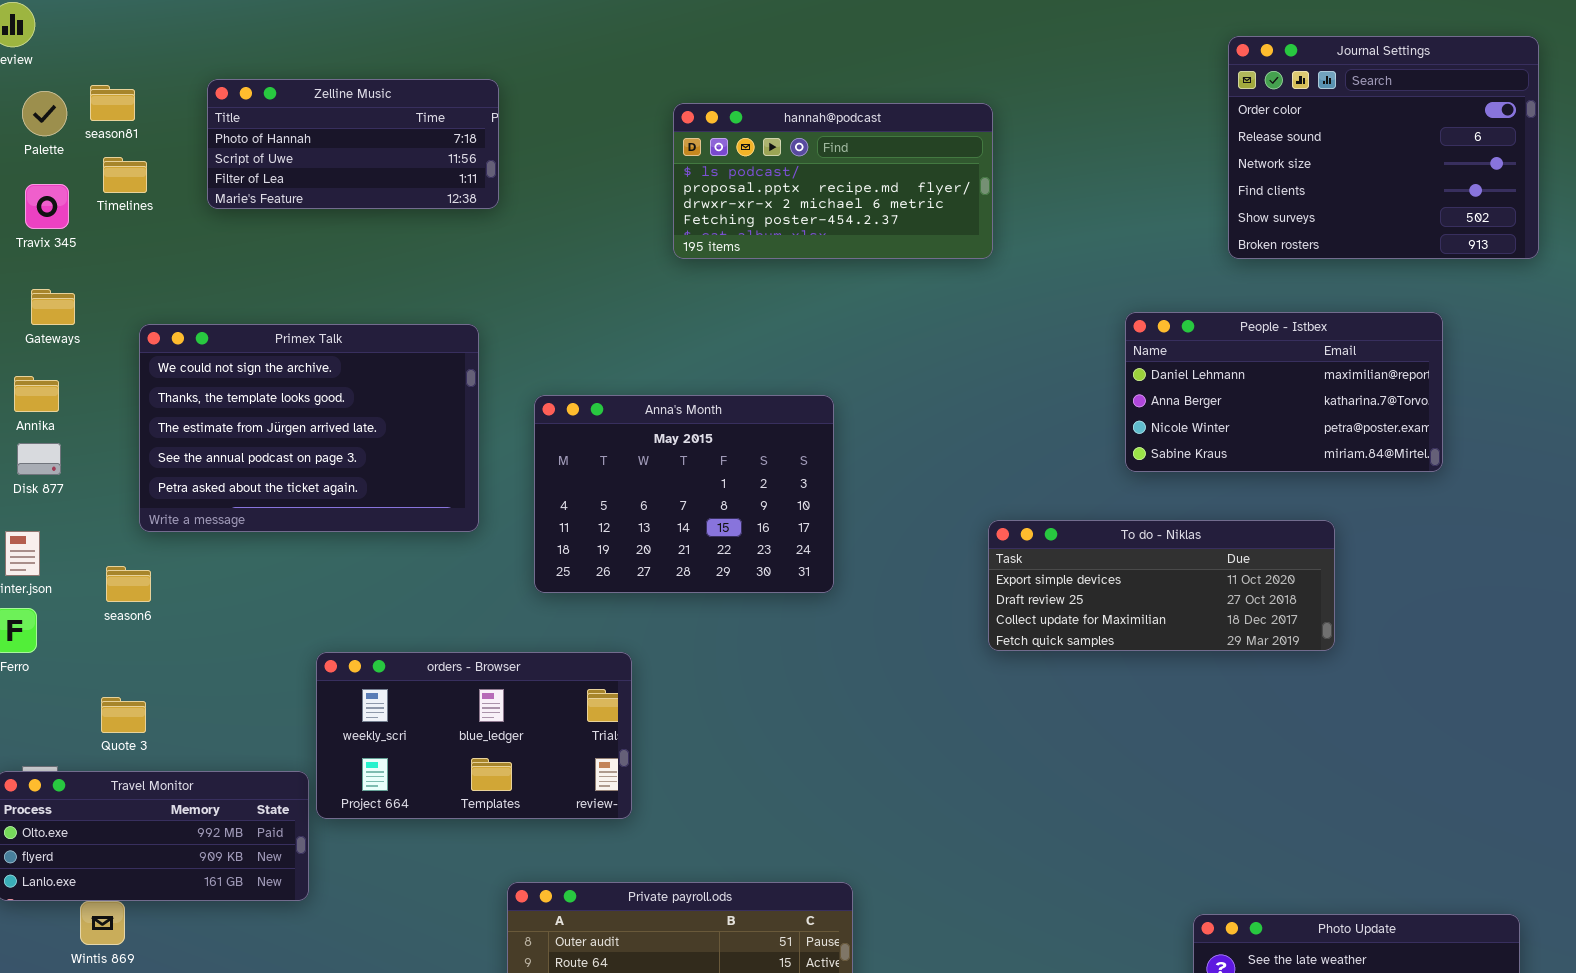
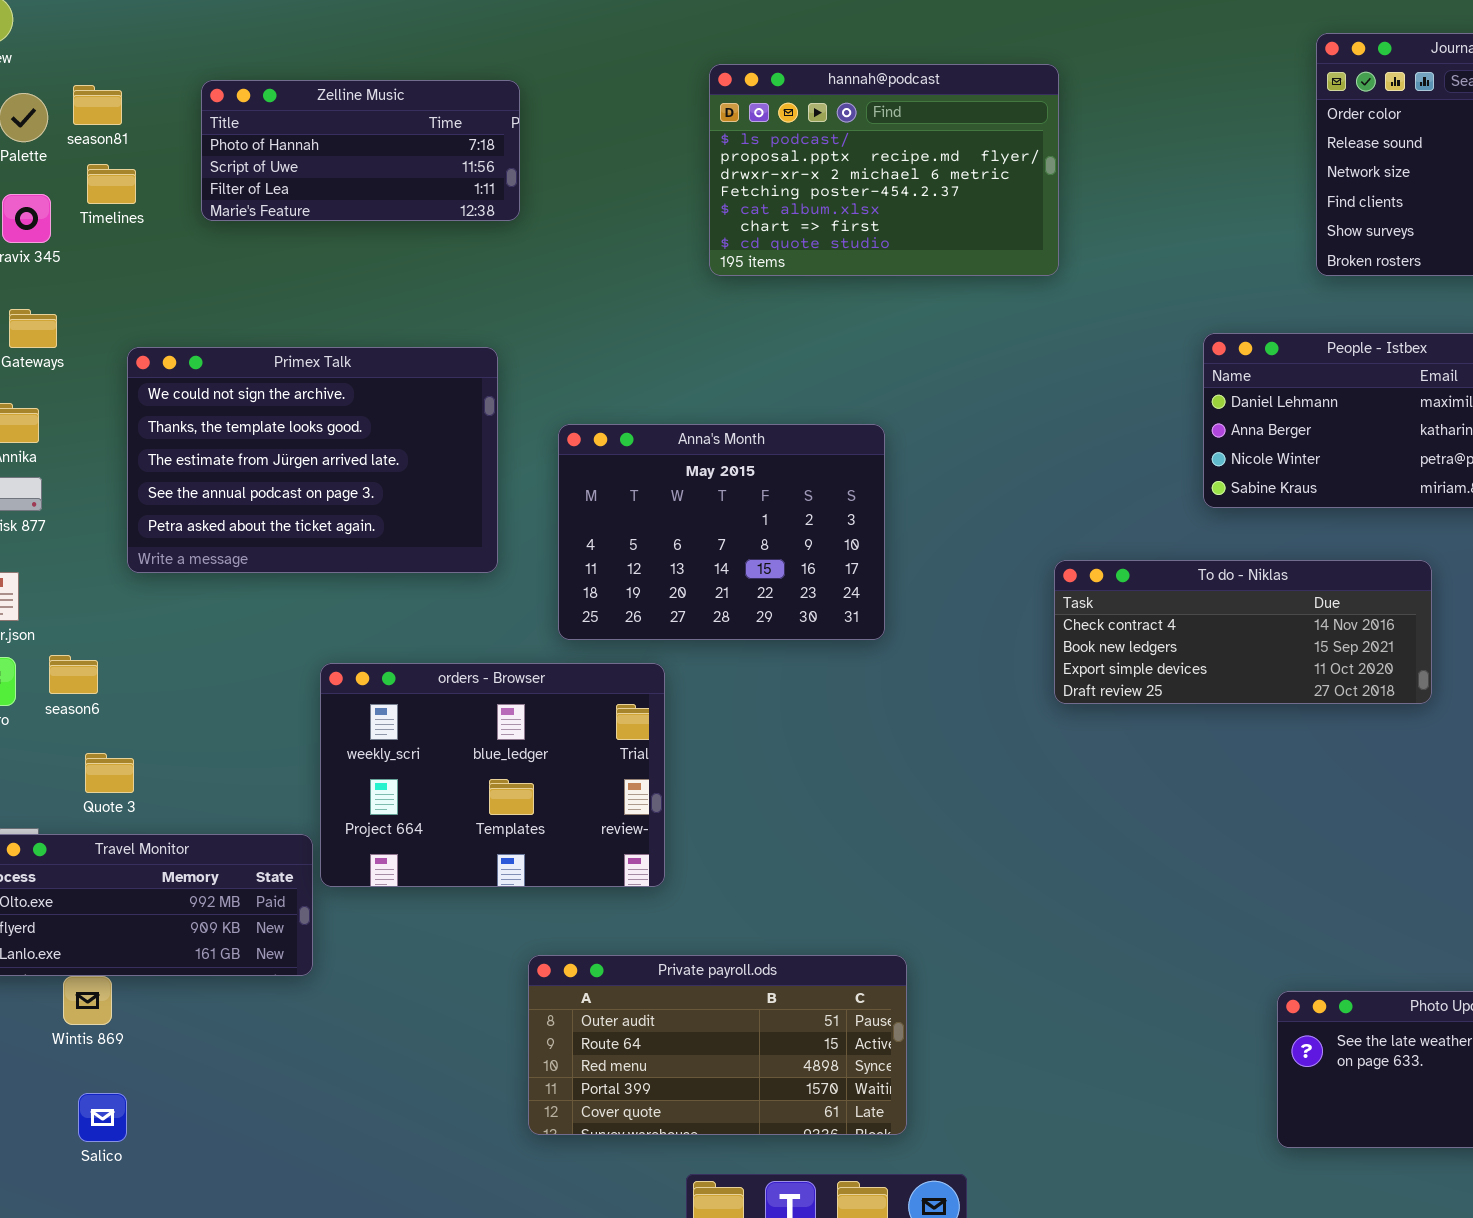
hannah@podcast: [673,103,993,259] -> [709,64,1059,276], resized
To do - Niklas: [988,520,1335,651] -> [1054,560,1432,704], scrolled up 2 rows
season6: [106,566,151,602] -> [49,655,98,694], moved
orders - Browser: [316,652,632,819] -> [320,663,665,887], resized

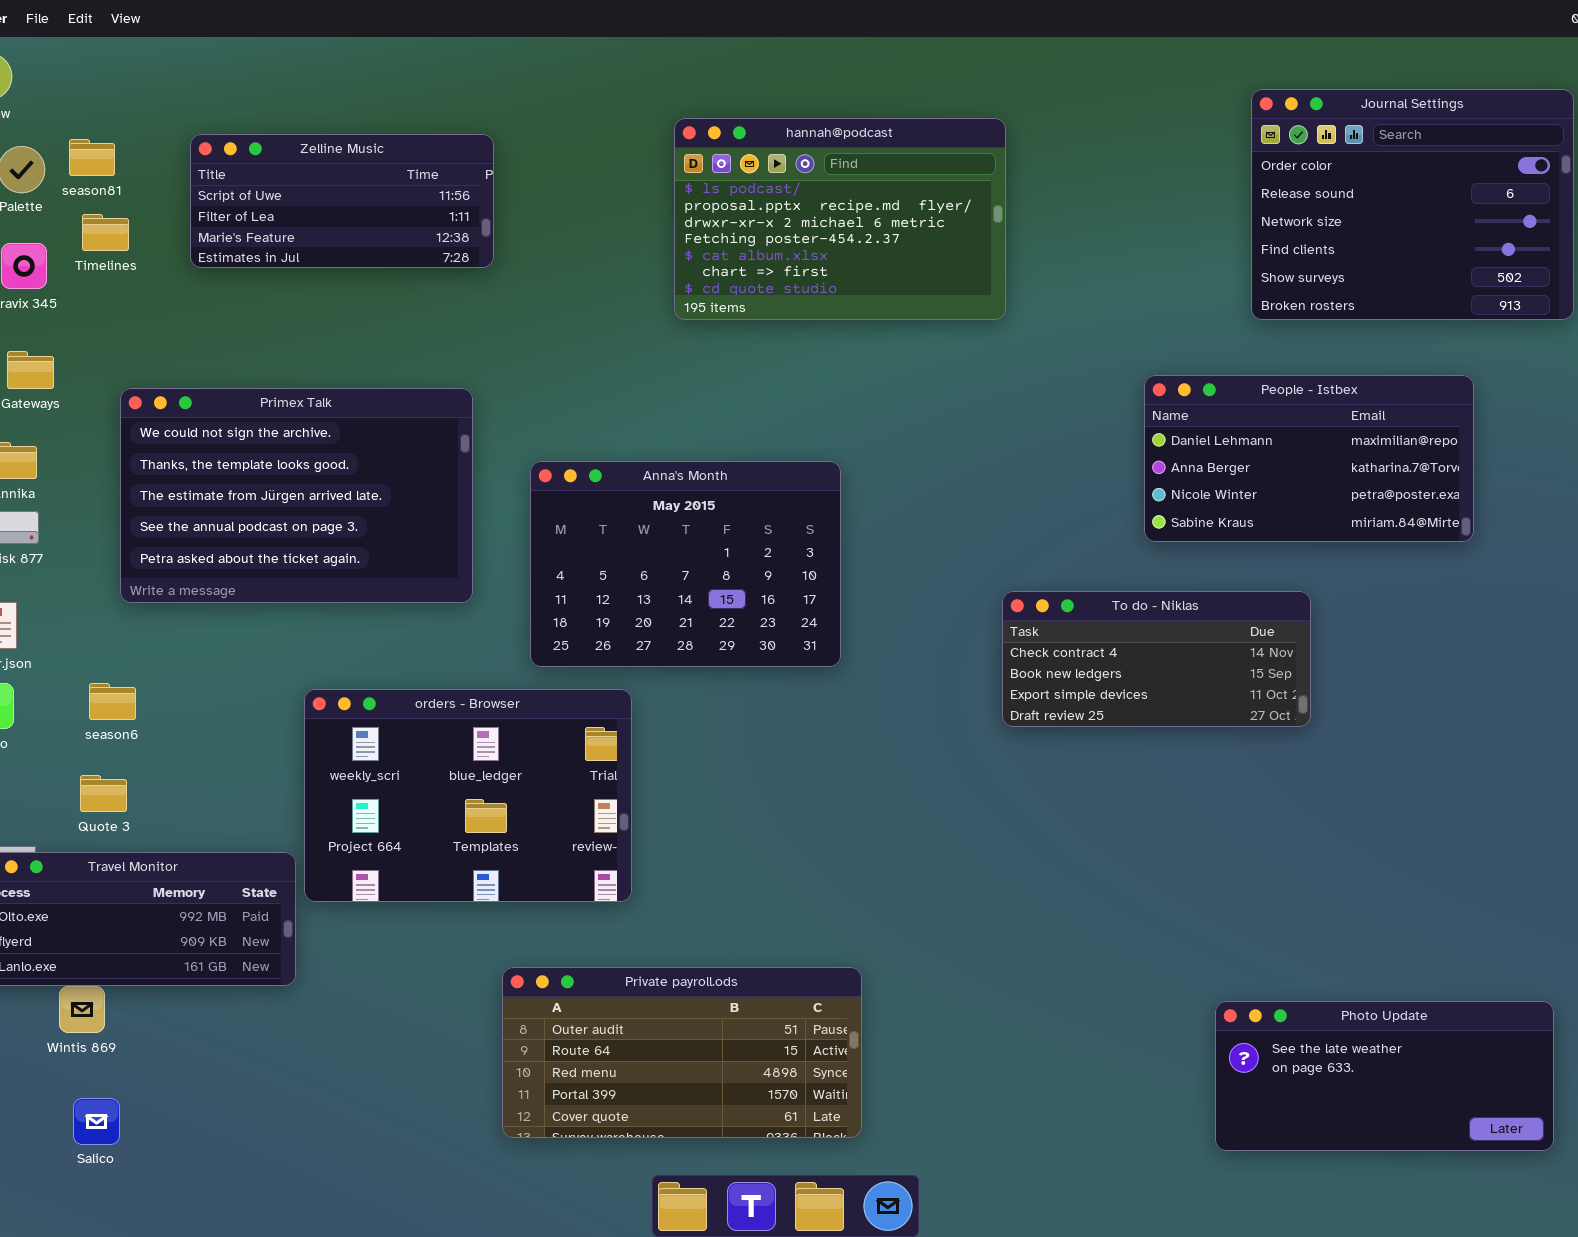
Zelline Music: [201,80,520,221] -> [190,134,494,268], scrolled down 1 row
To do - Niklas: [1054,560,1432,704] -> [1002,591,1311,727], resized
season6: [49,655,98,694] -> [89,683,136,720], moved

